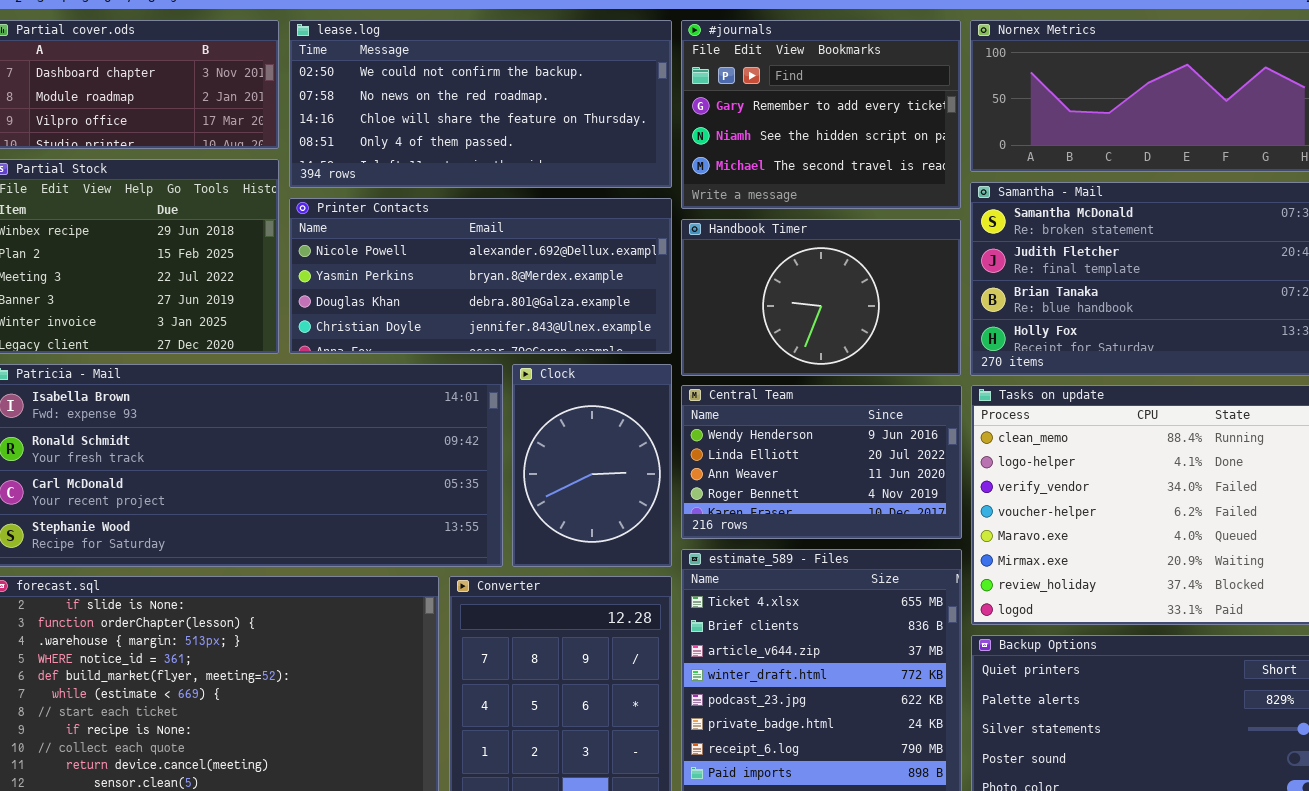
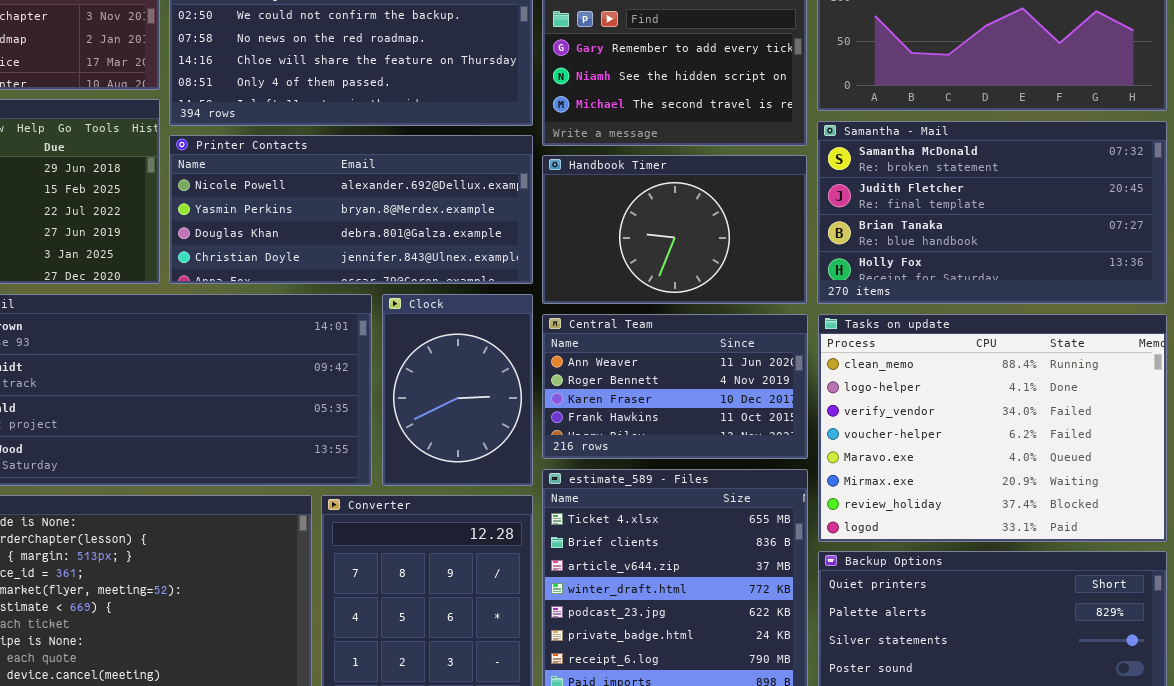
Central Team: [681,385,962,539] -> [542,314,808,459], scrolled down 2 rows

